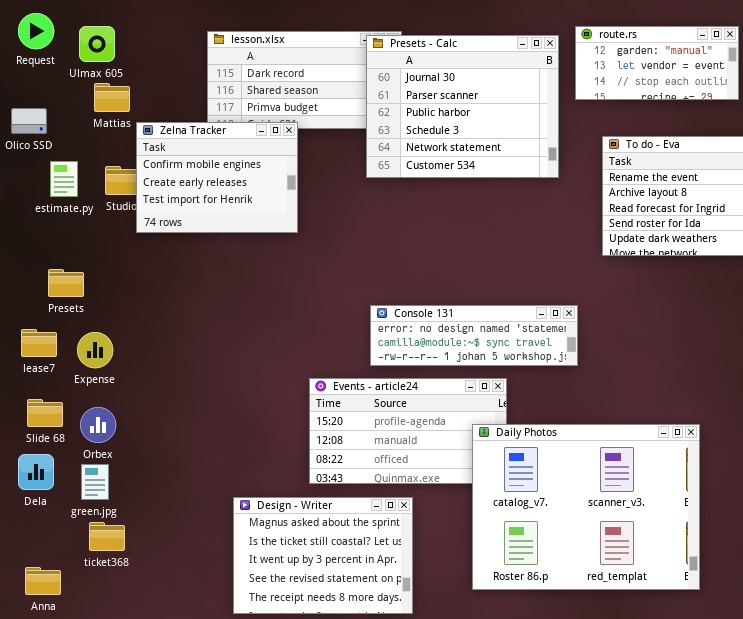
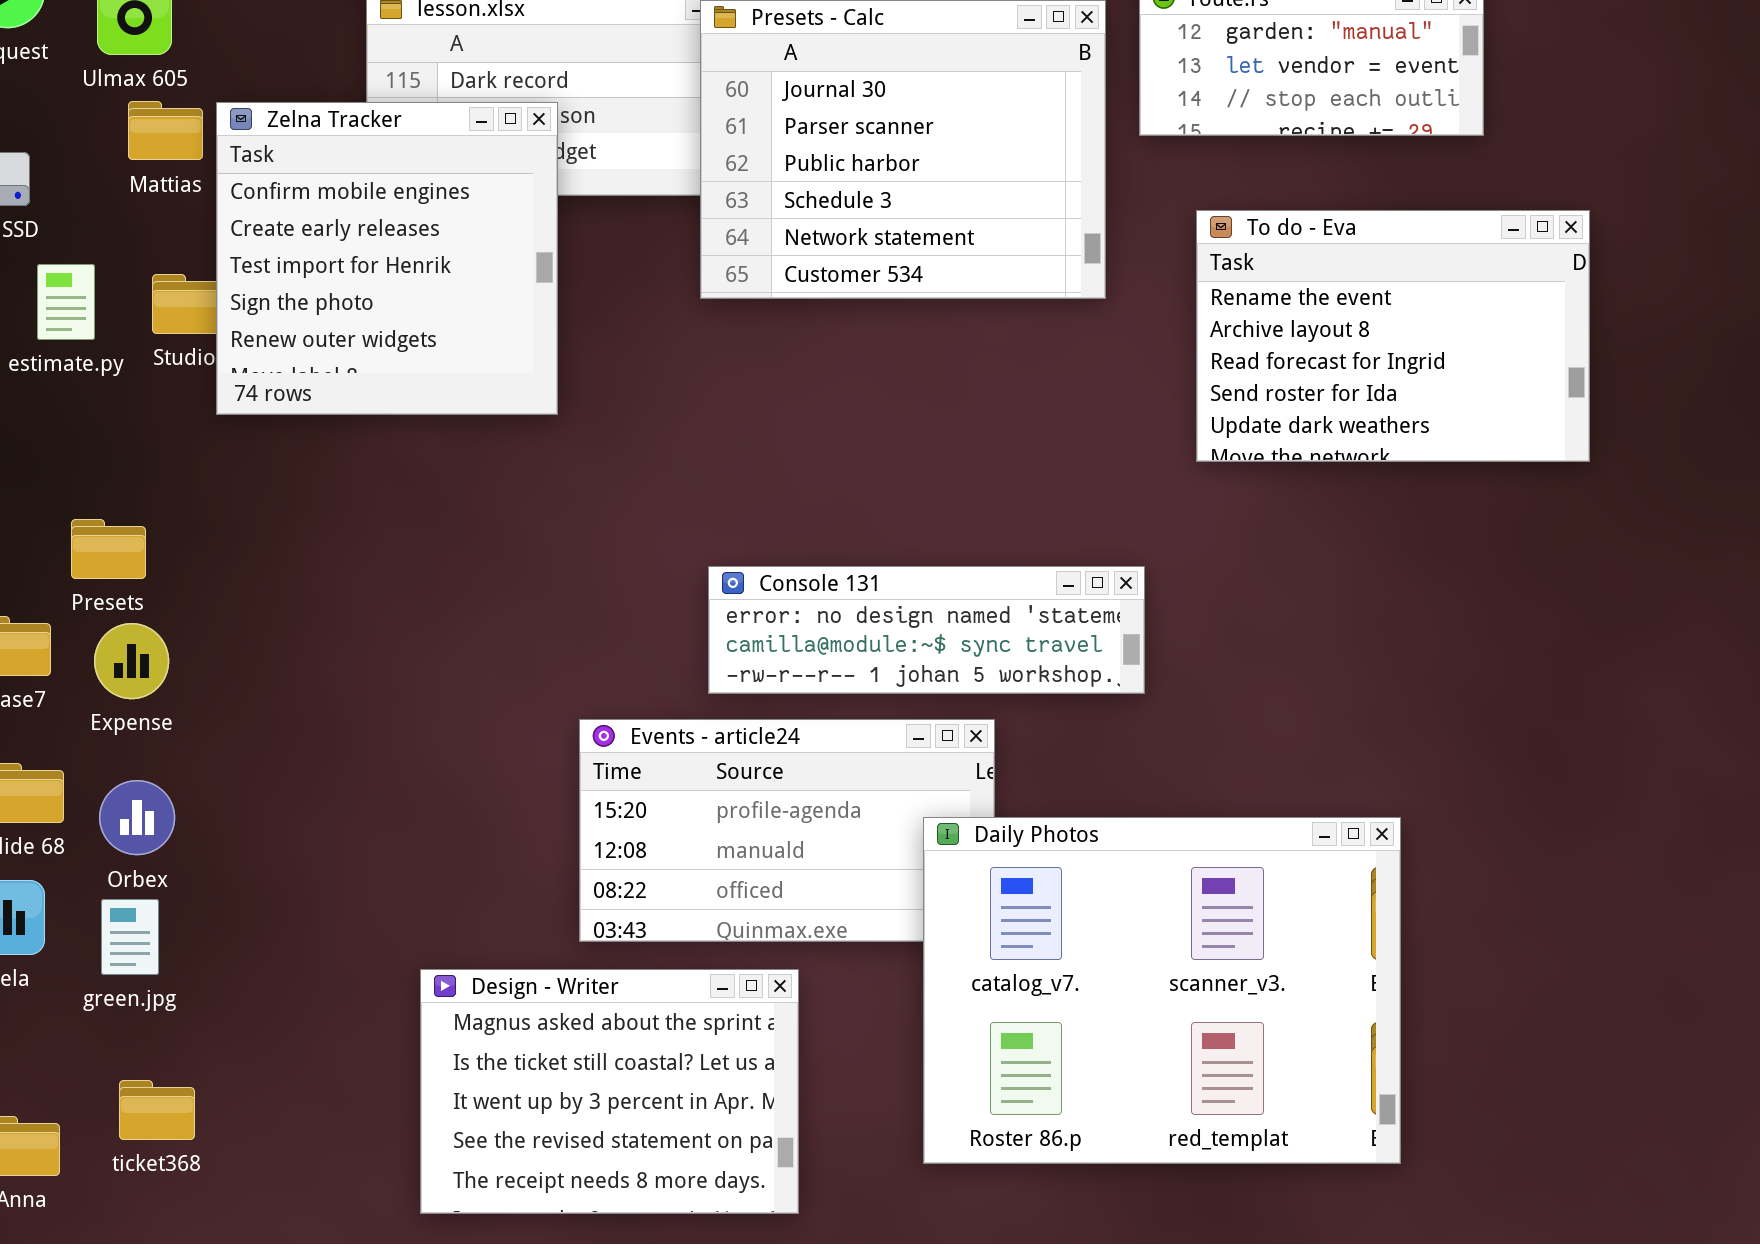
Zelna Tracker: [136,122,298,233] -> [216,102,558,415], resized
Presets: [48,269,84,297] -> [71,519,146,579], moved
ticket368: [89,522,125,551] -> [119,1080,195,1140], moved

